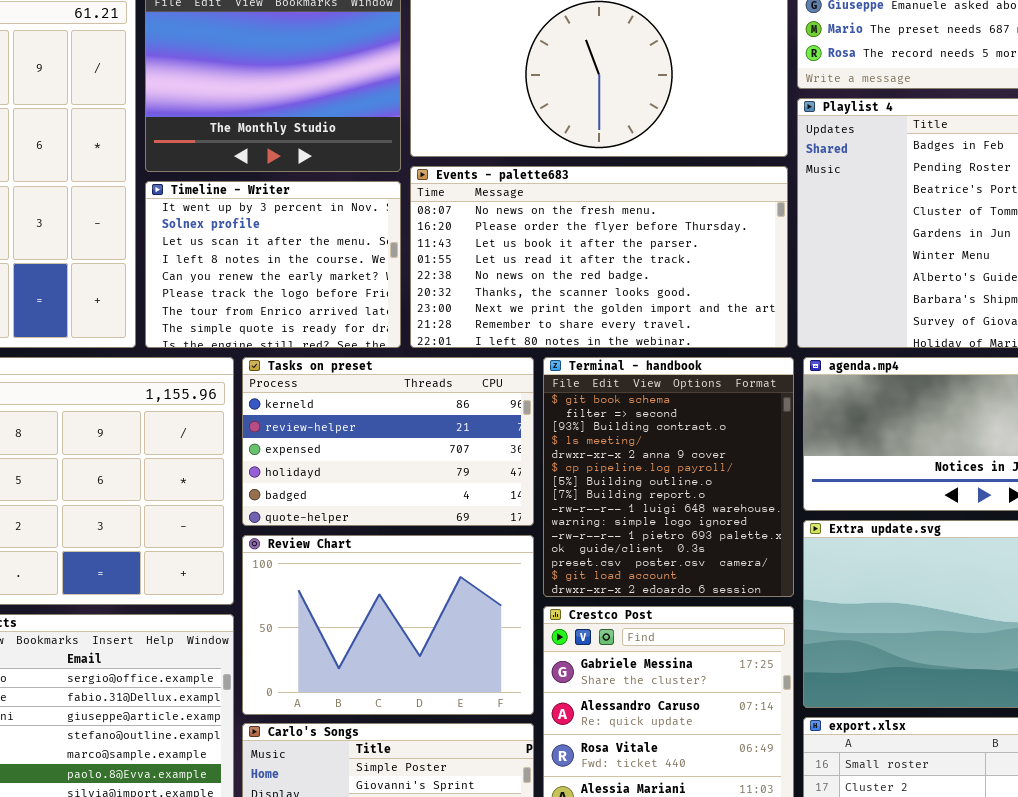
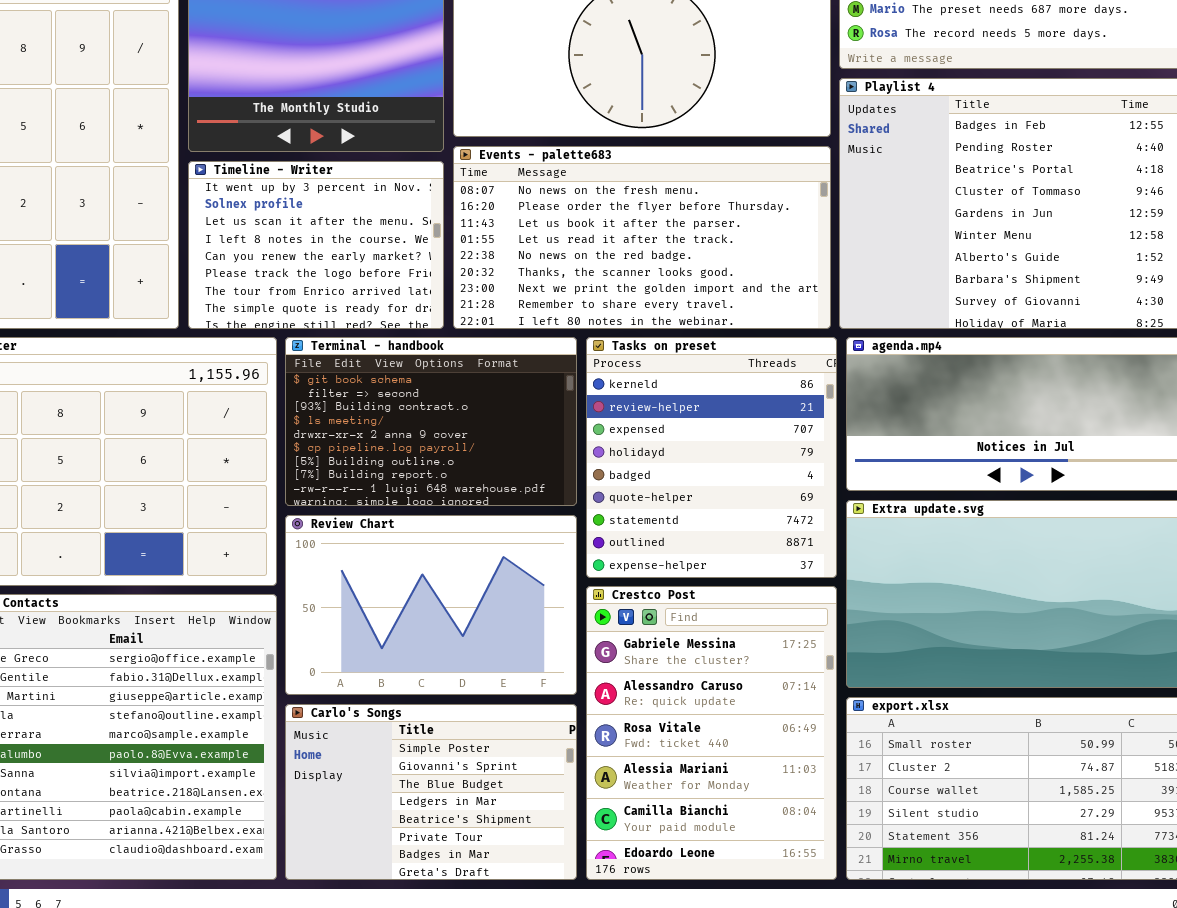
Tasks on preset: [242,357,534,526] -> [586,337,837,578], moved, resized
Terminal - handbook: [543,357,794,597] -> [285,337,577,506], moved, resized

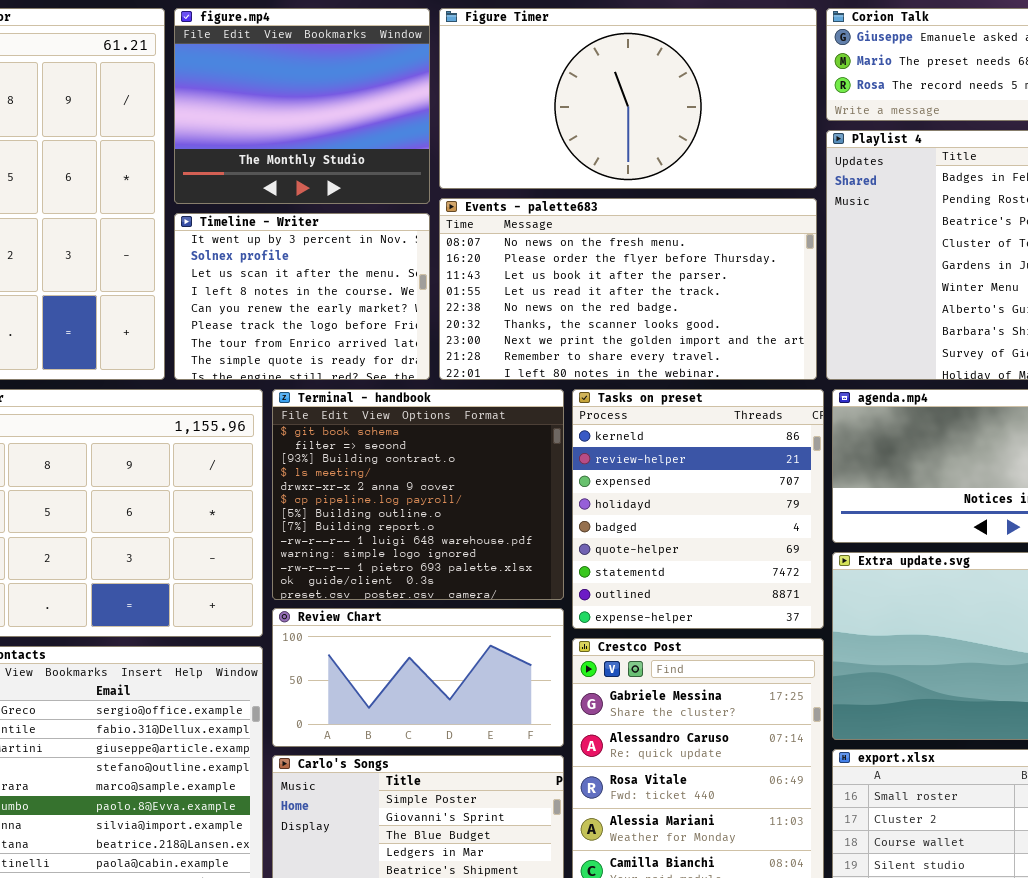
Terminal - handbook: [285,337,577,506] -> [272,389,564,600], resized
Review Chart: [285,515,577,695] -> [272,608,564,747], resized

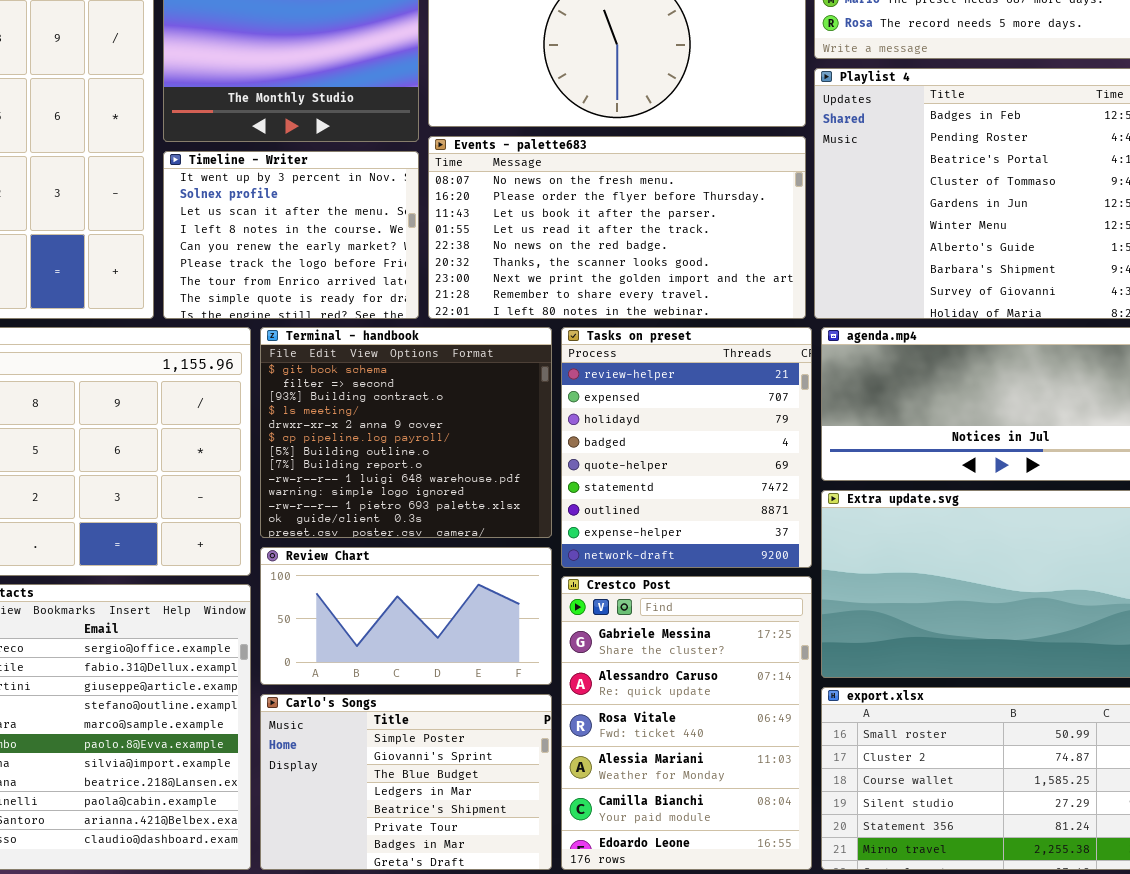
Tasks on preset: [572,389,824,629] -> [561,327,812,568], scrolled down 1 row

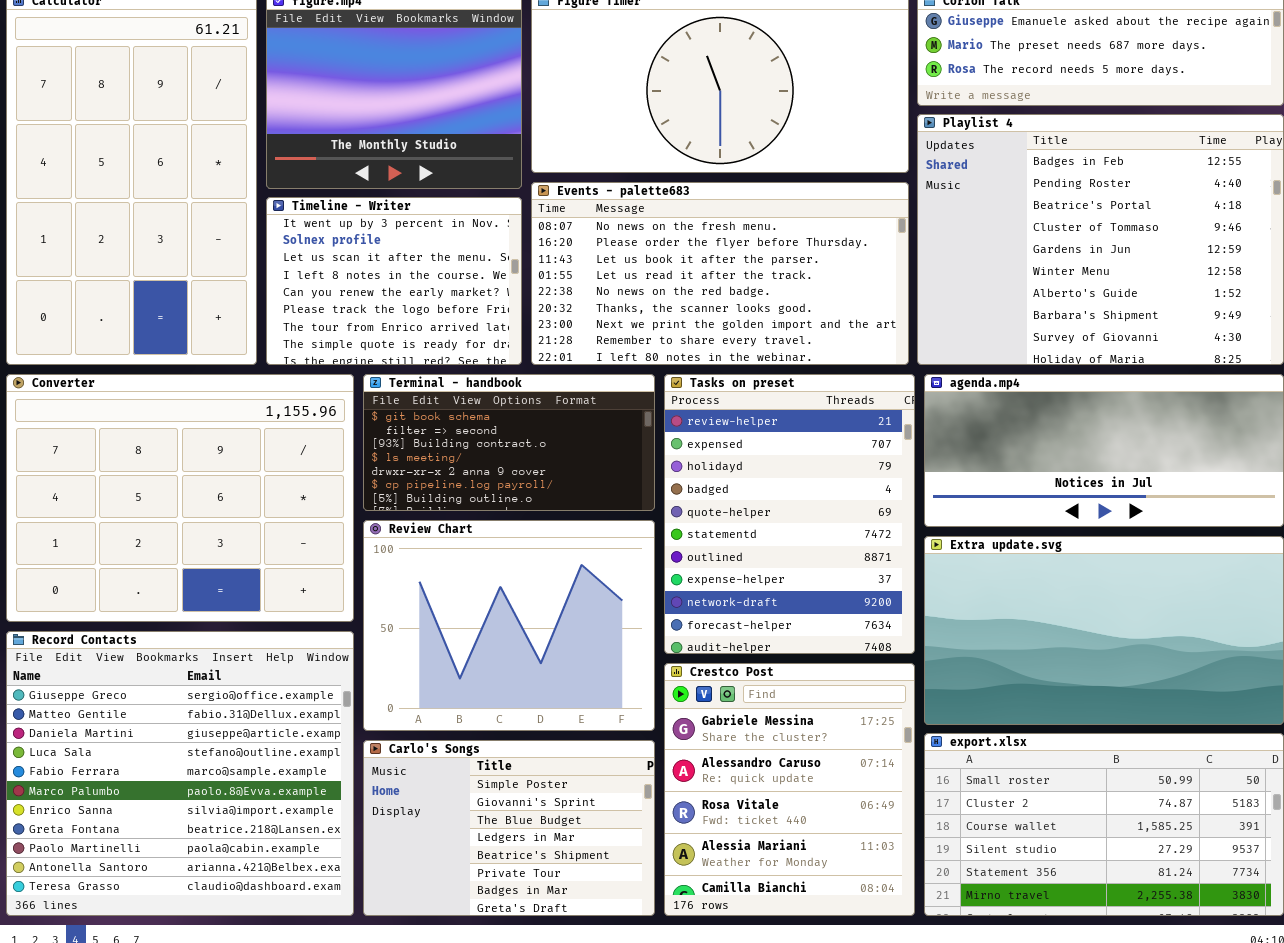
Terminal - handbook: [260,327,552,538] -> [363,374,655,511], resized
Tasks on preset: [561,327,812,568] -> [664,374,915,654], resized
Review Chart: [260,547,552,685] -> [363,520,655,731], resized
Crestco Post: [561,576,812,870] -> [664,663,915,916], resized

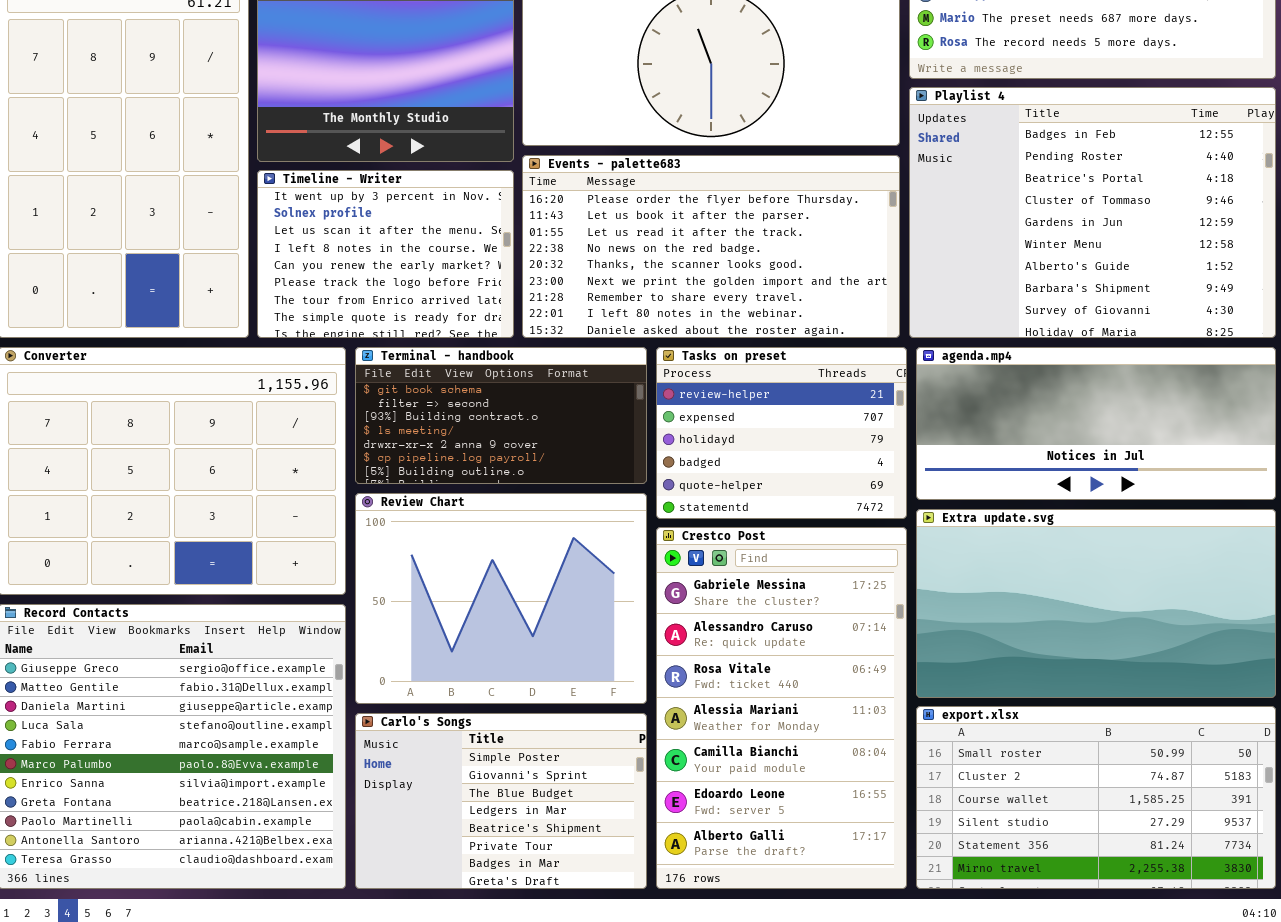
Events - palette683: [531,182,909,365] -> [522,155,900,338], scrolled down 1 row
Tasks on preset: [664,374,915,654] -> [656,347,907,519], resized
Crestco Post: [664,663,915,916] -> [656,527,907,889], resized

